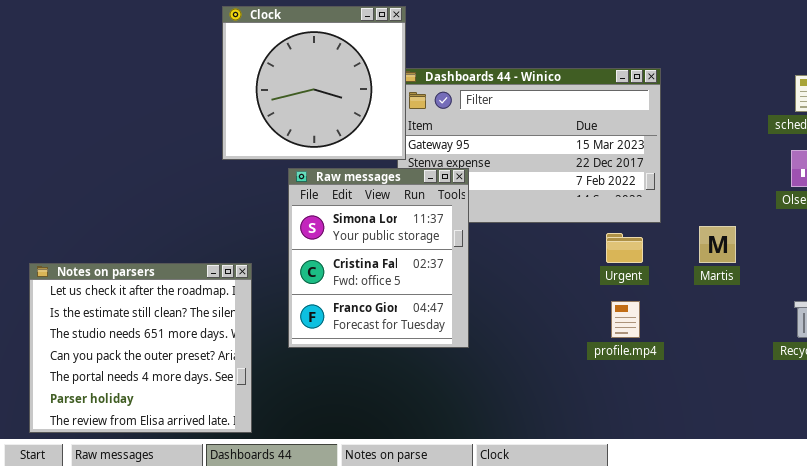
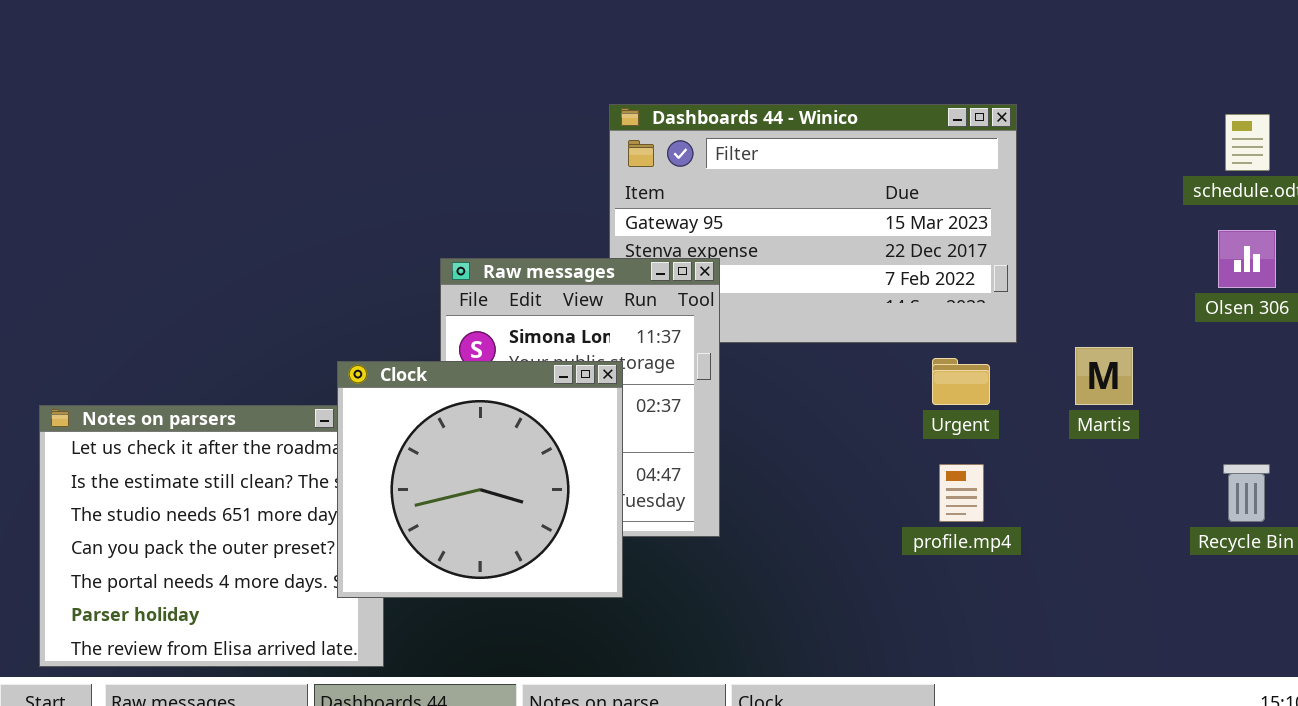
Clock: [222,6,406,160] -> [337,361,623,598], moved

